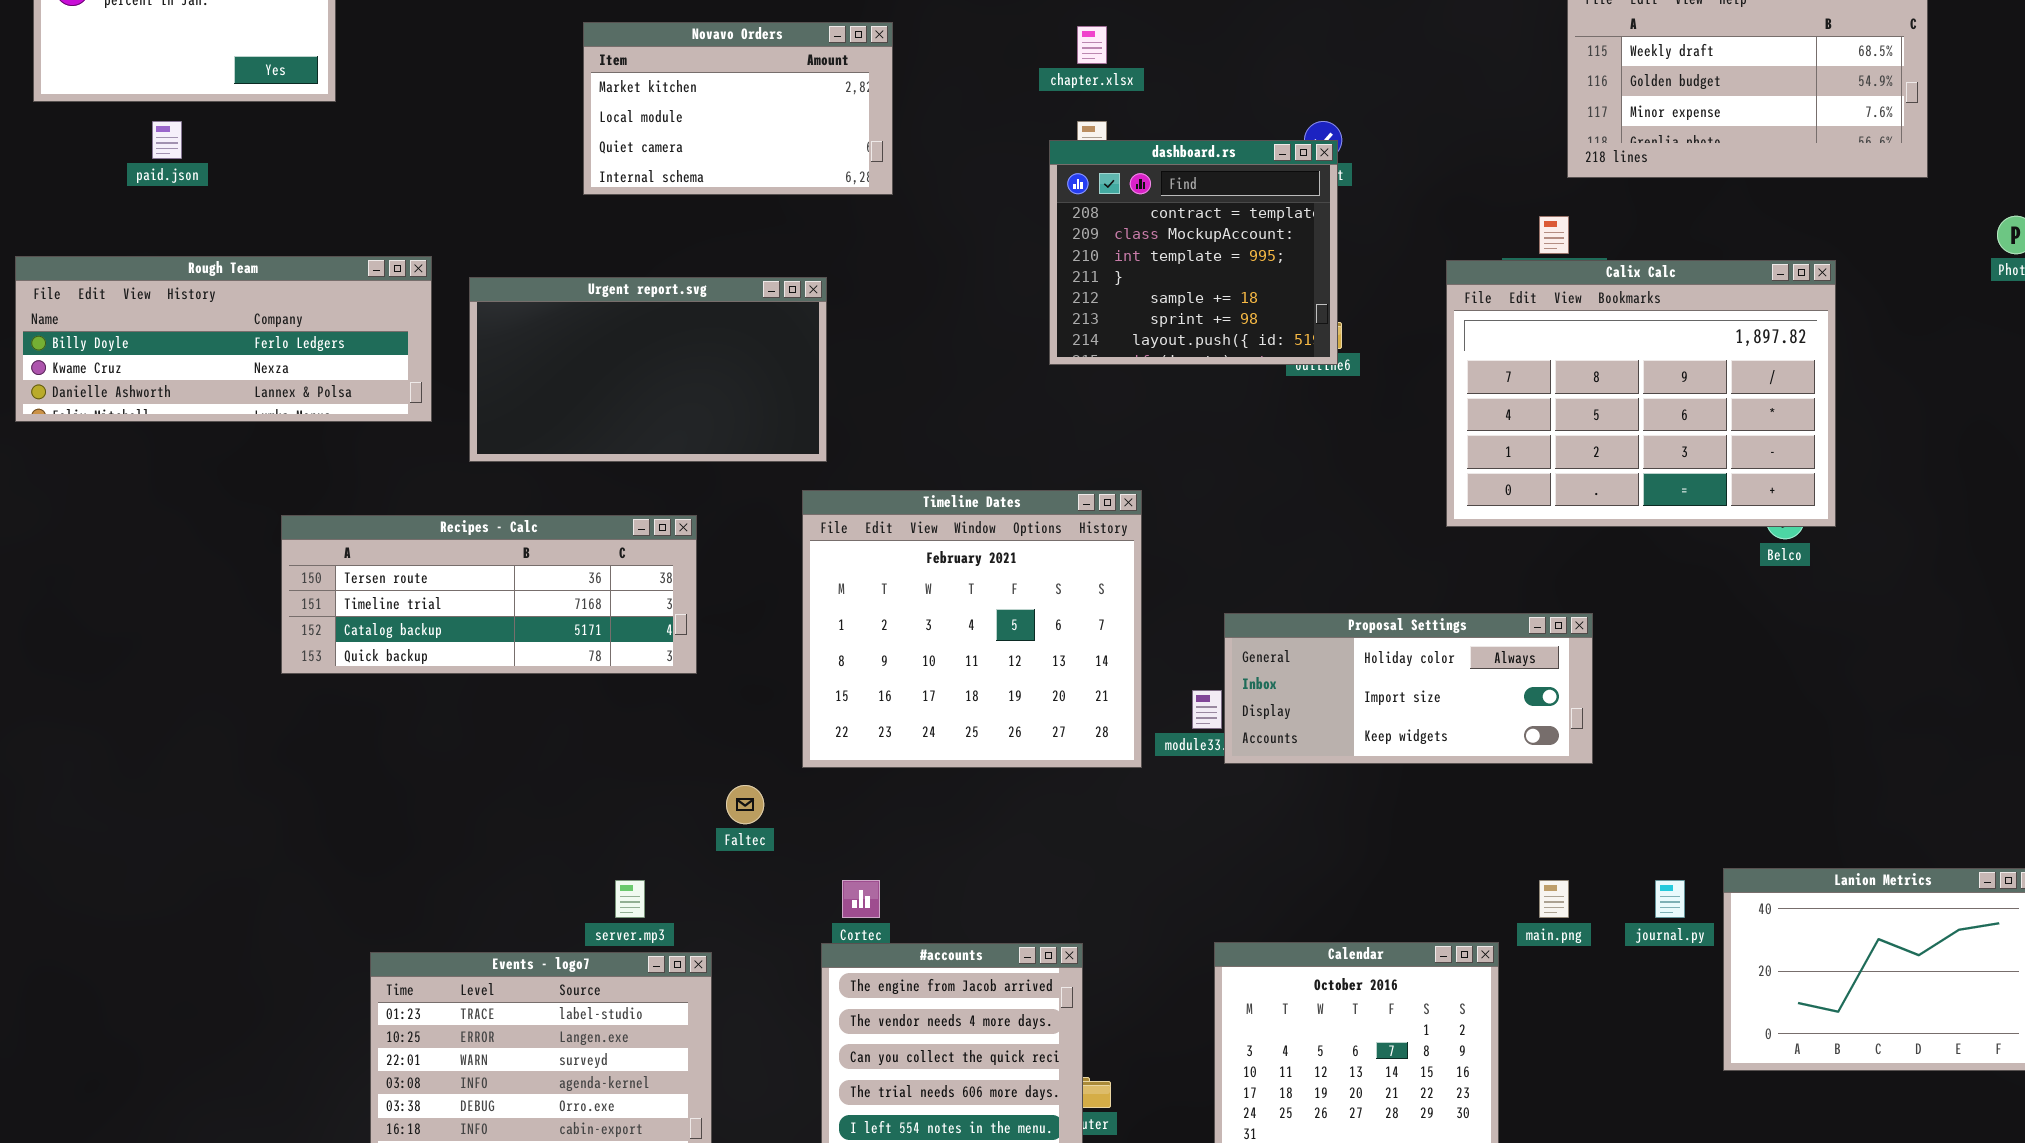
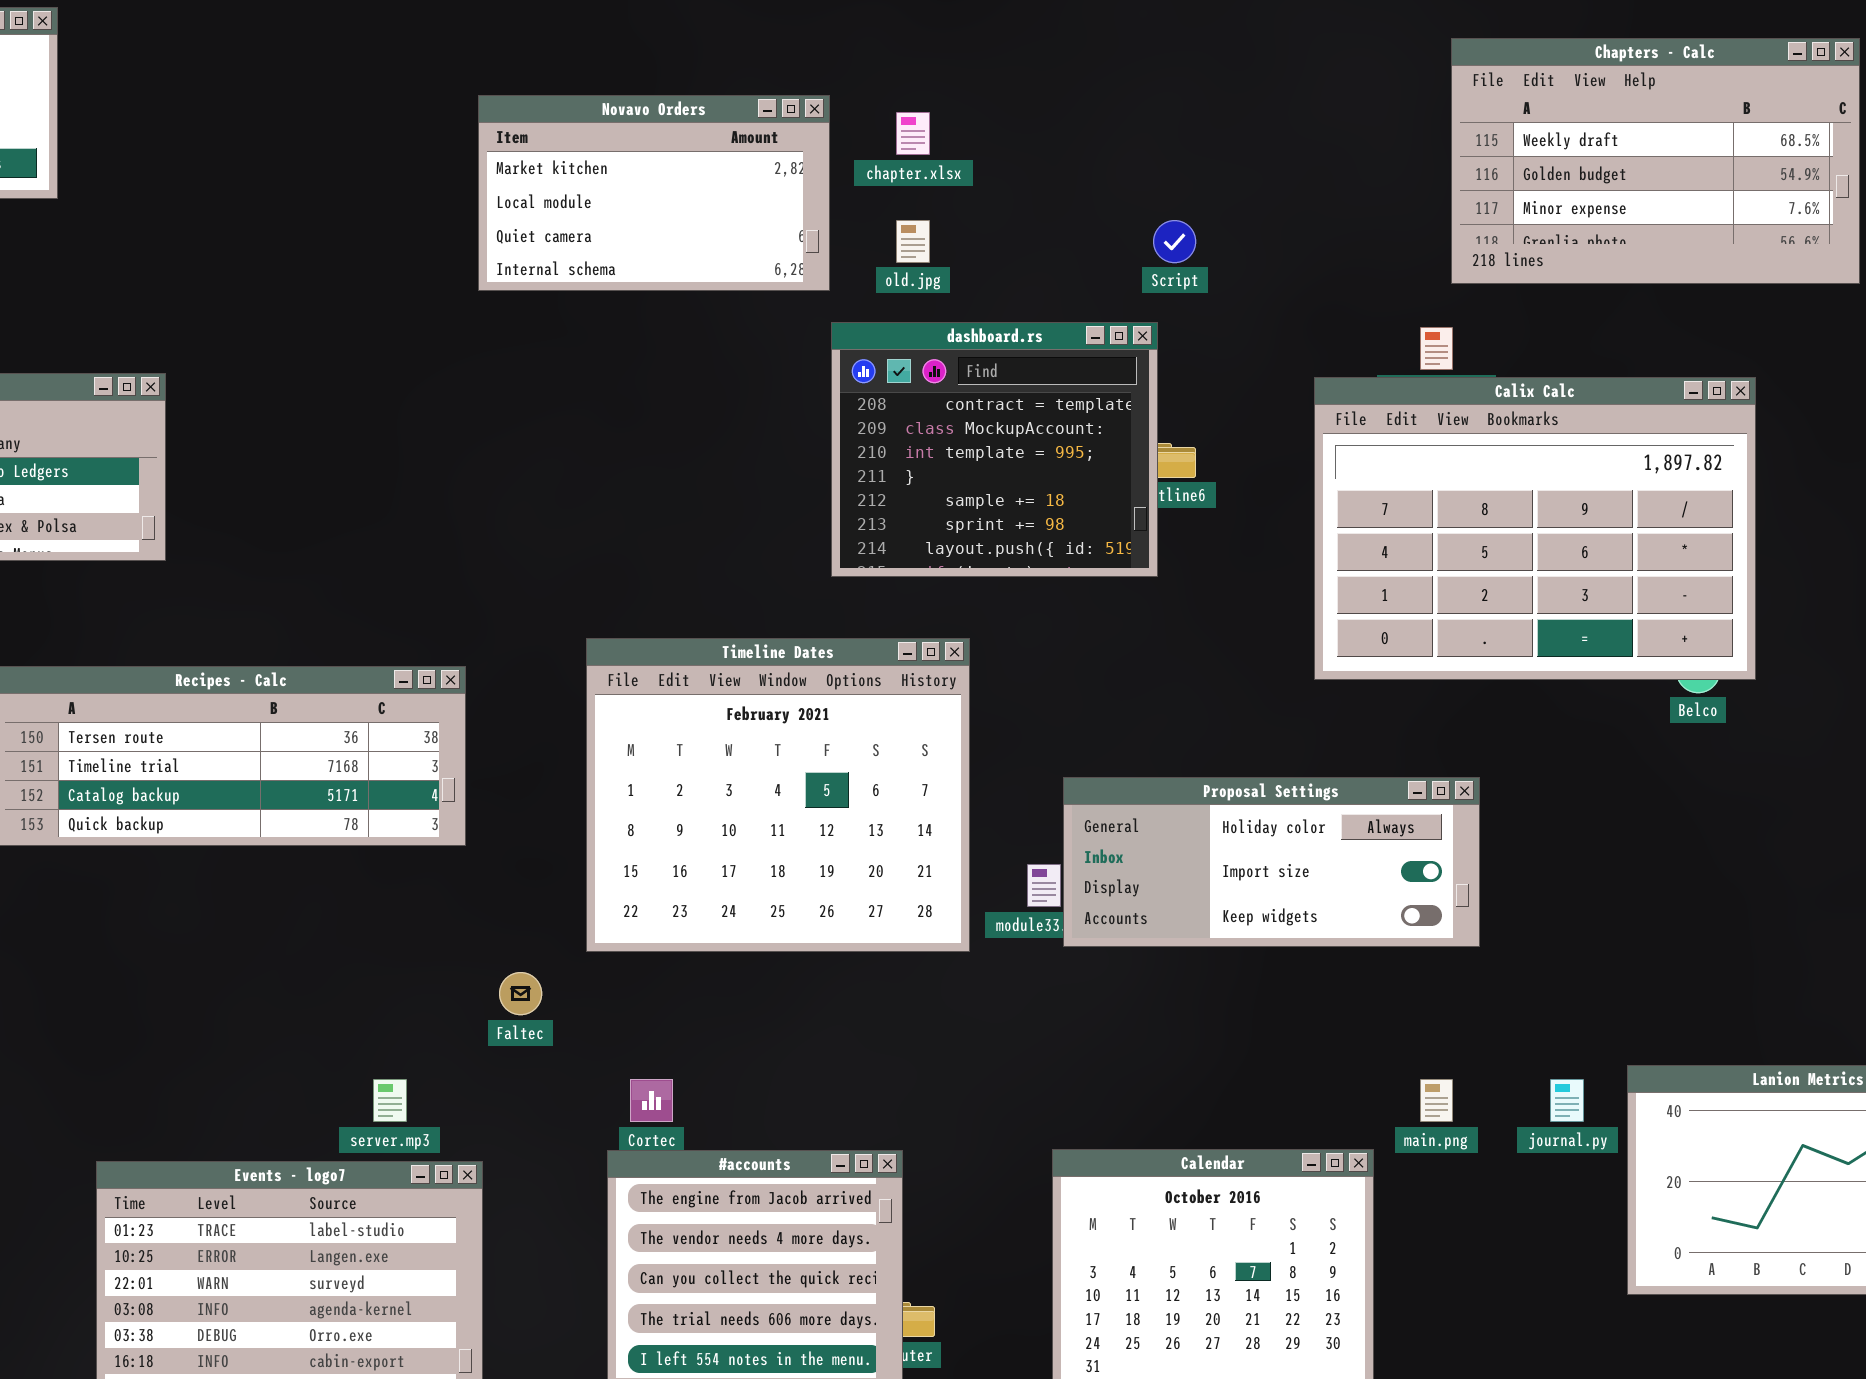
Novavo Orders: [583,22,893,195] -> [478,95,830,291], moved
dashboard.rs: [1049,140,1338,365] -> [831,322,1158,577], moved
Urgent report.svg: [469,277,827,462] -> none, closed

